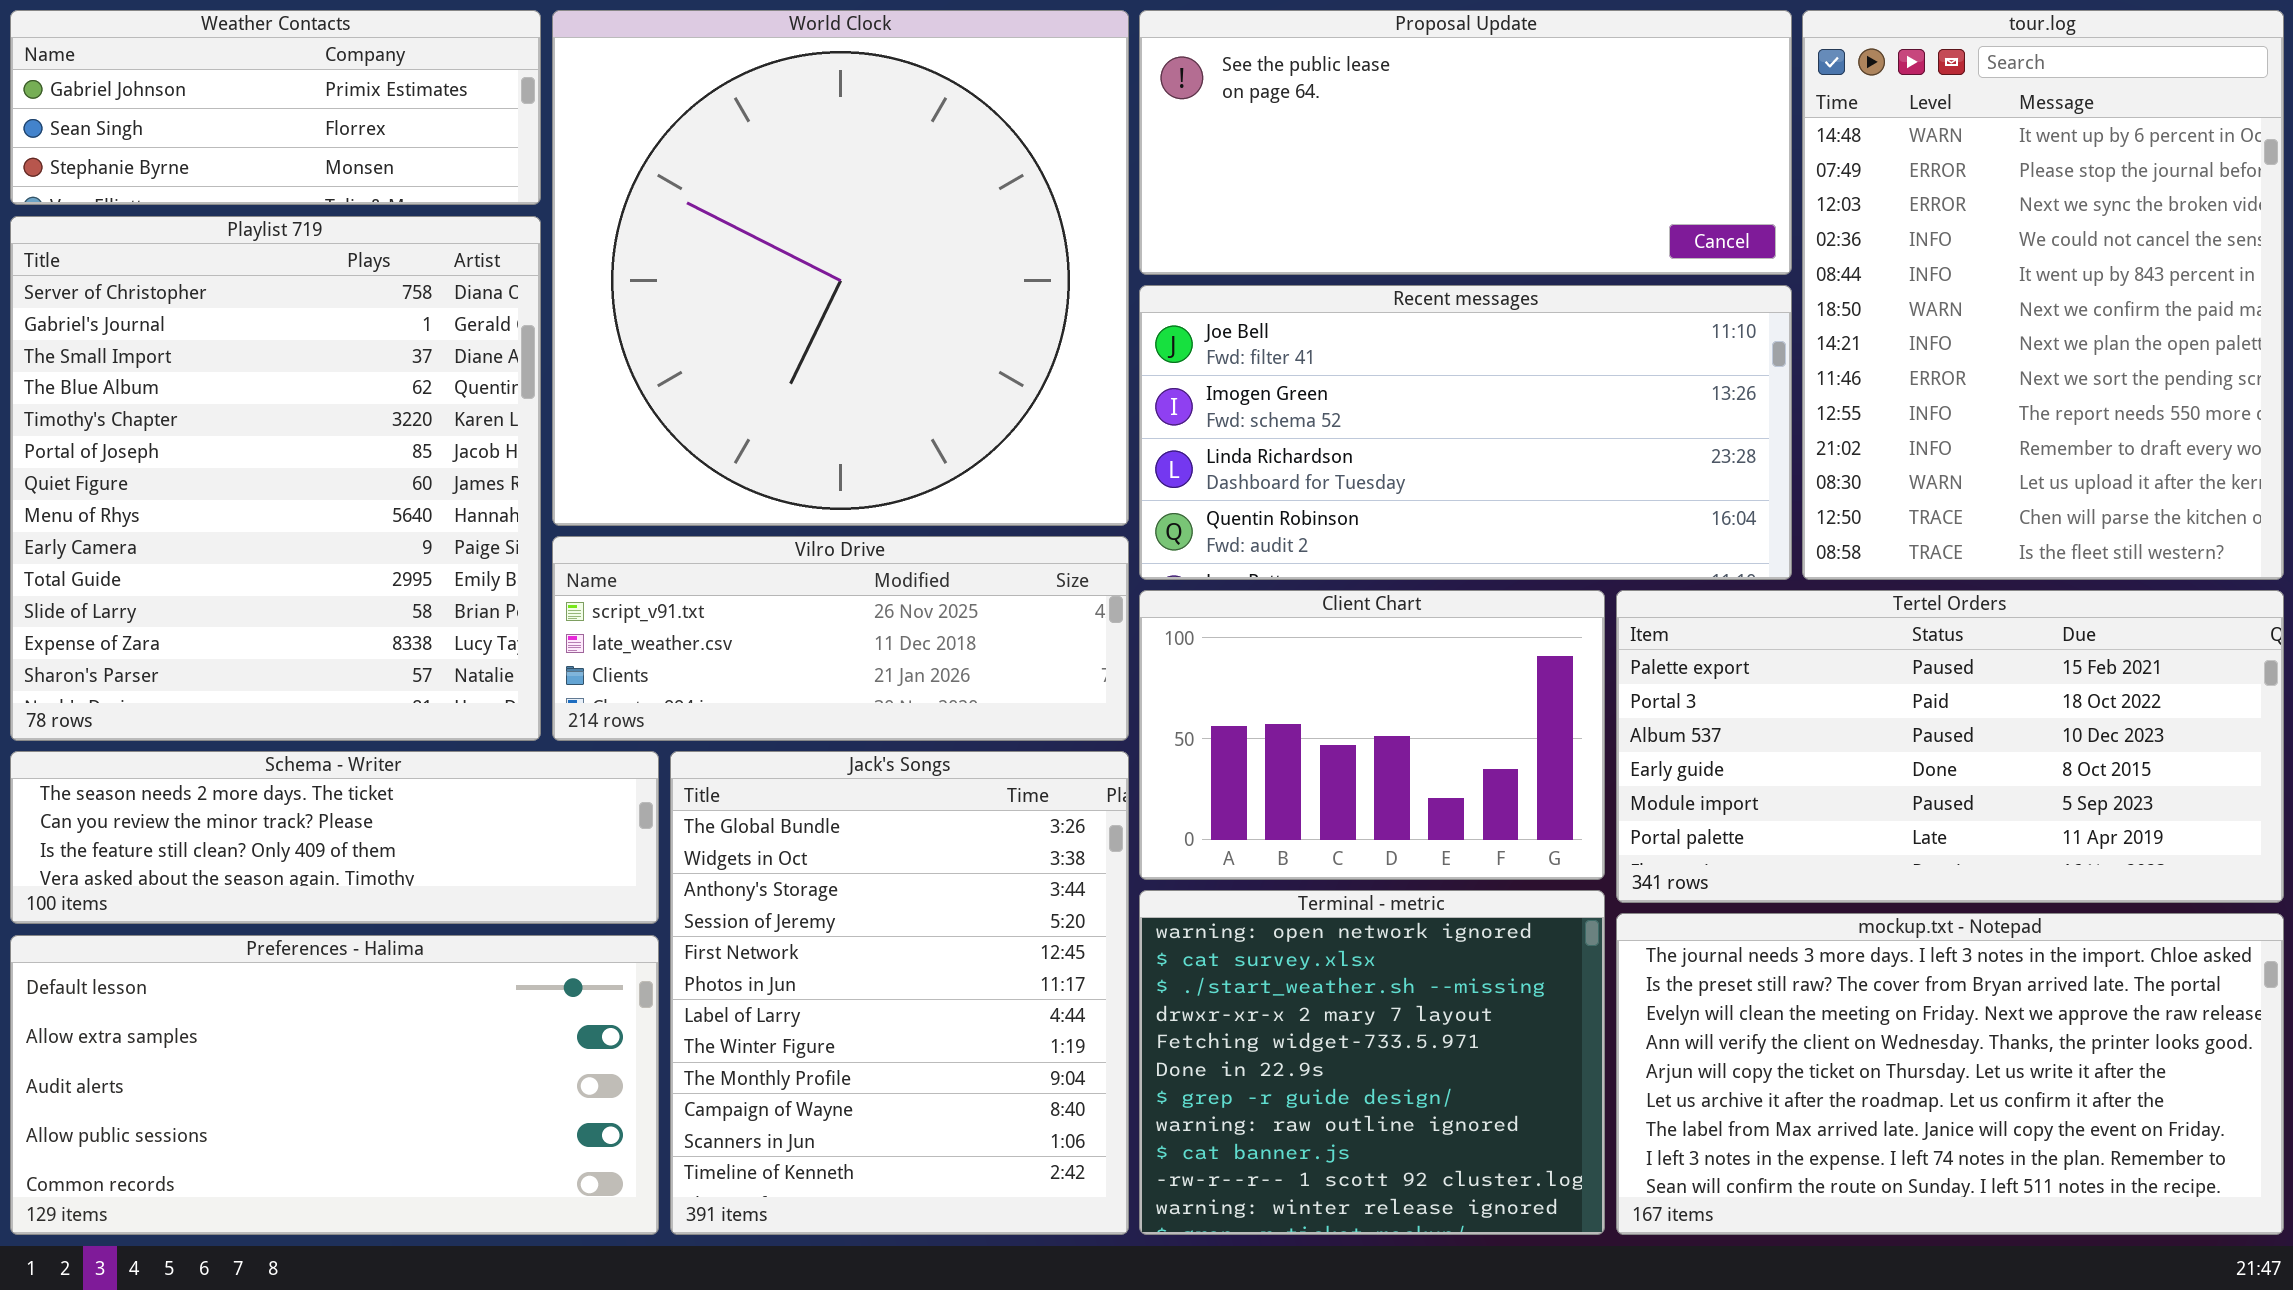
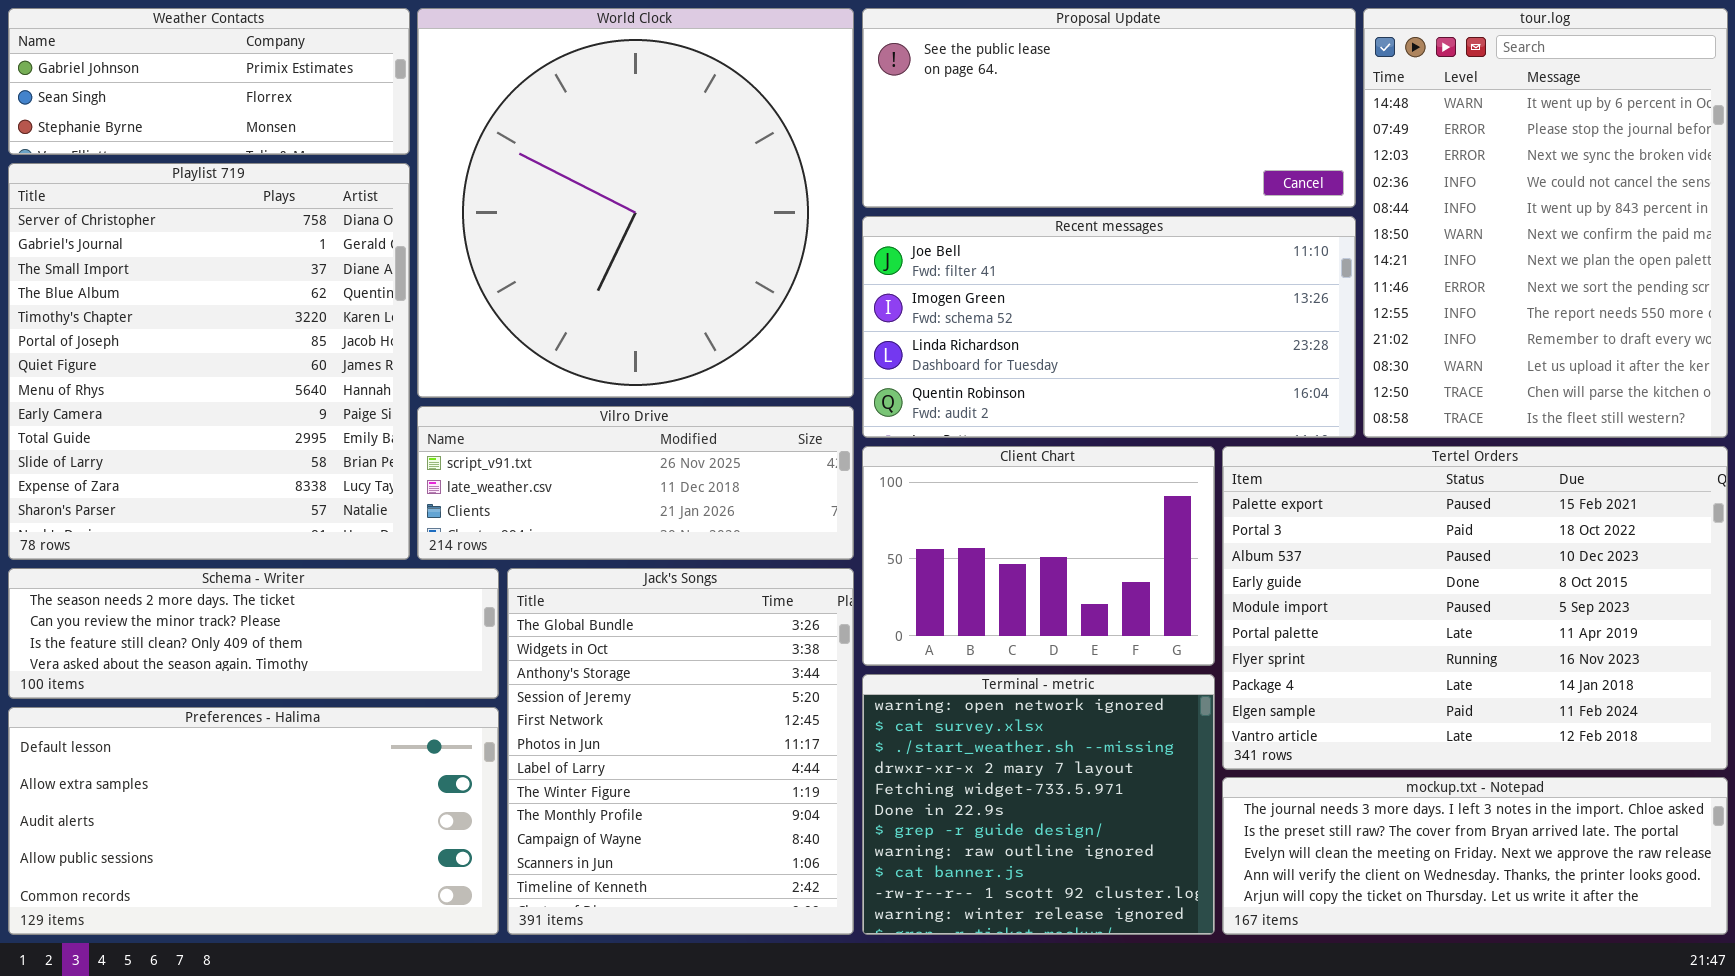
Tertel Orders: [1616,590,2284,903] -> [1222,446,1728,770], resized
mockup.txt - Notepad: [1616,913,2284,1235] -> [1222,777,1728,935], resized

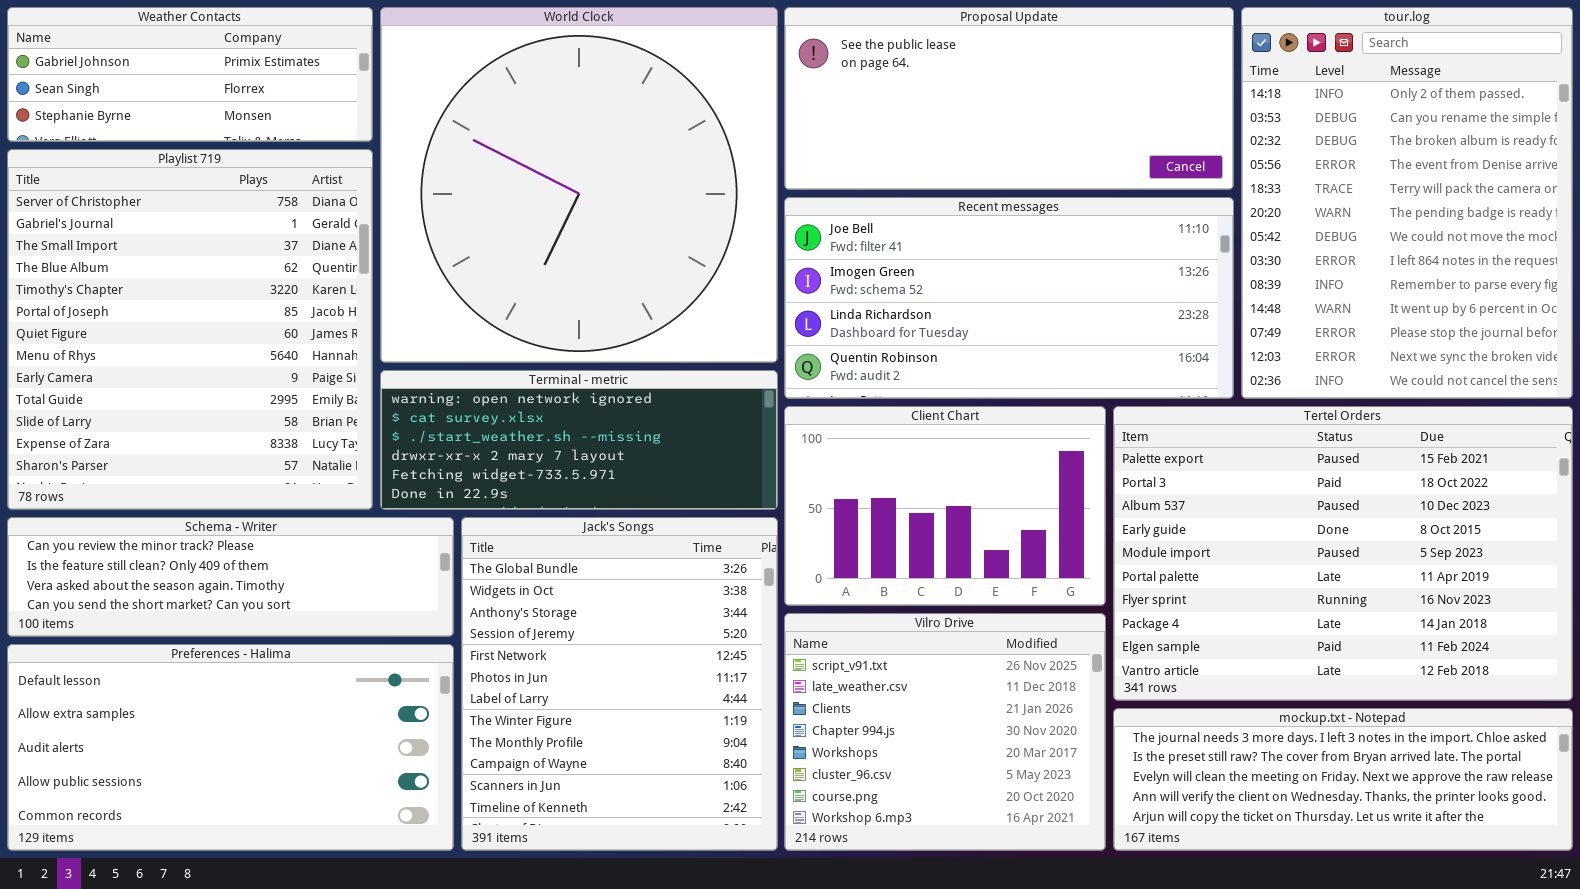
tour.log: [1363,8,1728,438] -> [1241,7,1573,399], scrolled up 9 rows
Vilro Drive: [417,406,854,560] -> [784,613,1106,851], moved, resized
Schema - Writer: [8,568,499,699] -> [7,517,454,637], scrolled down 1 row
Terminal - metric: [862,674,1215,935] -> [380,370,778,510], moved, resized

